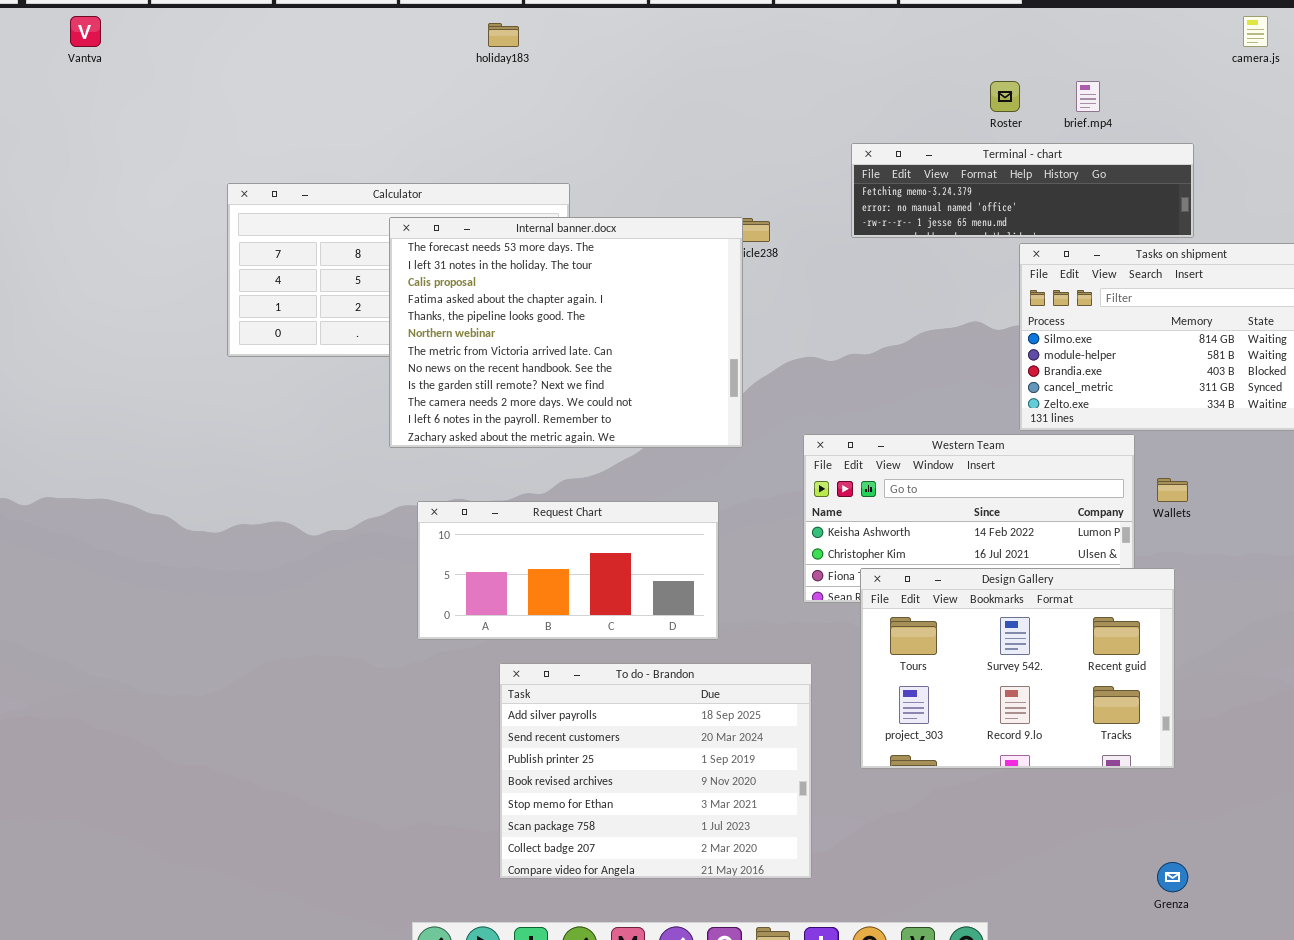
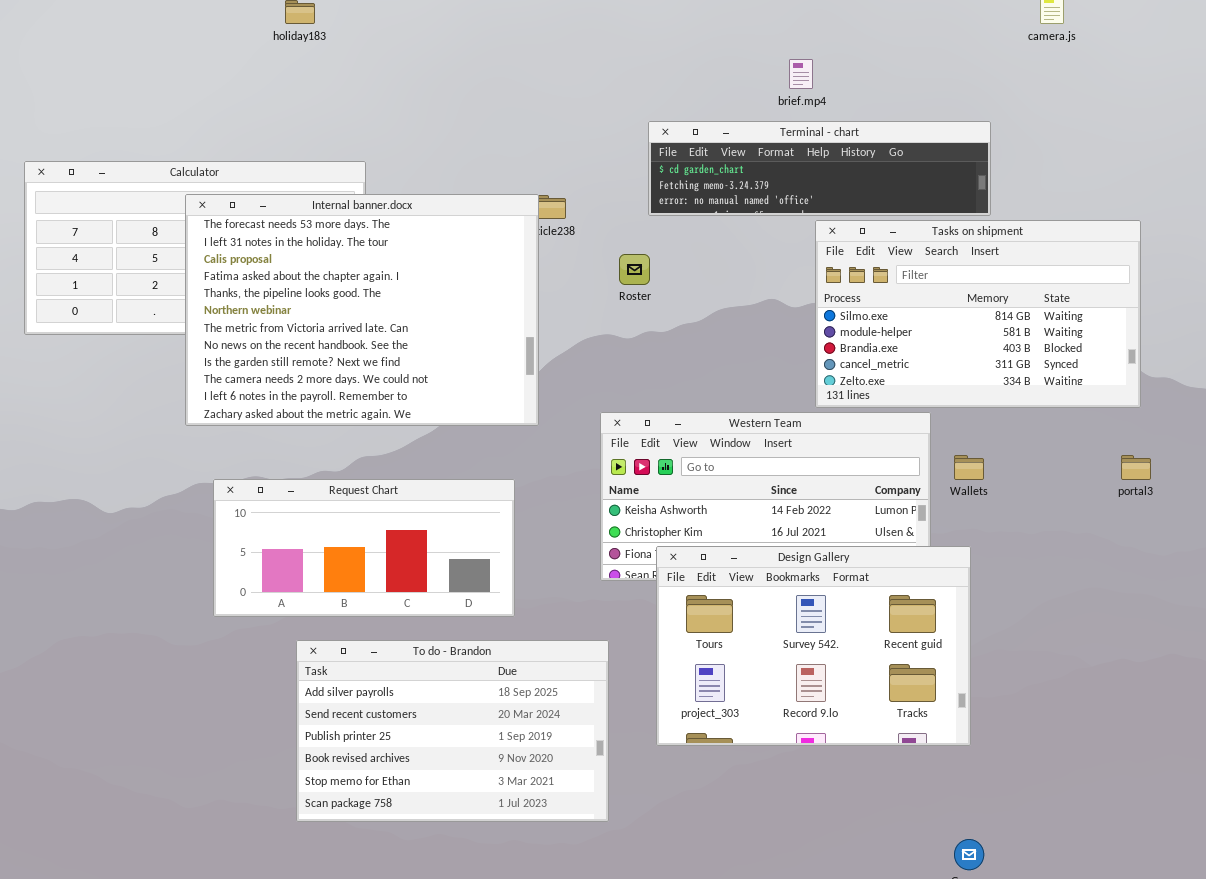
Roster: [990,81,1020,112] -> [619,254,650,285], moved
brief.mp4: [1076,81,1100,112] -> [789,59,813,89], moved
Terminal - chart: [851,143,1194,238] -> [648,121,991,216], scrolled up 1 row
To do - Brandon: [499,663,812,879] -> [296,640,609,822], resized

